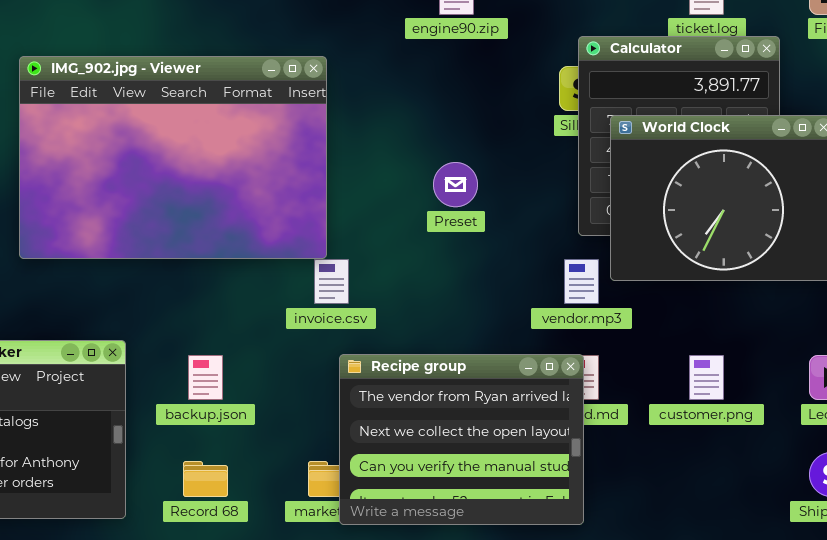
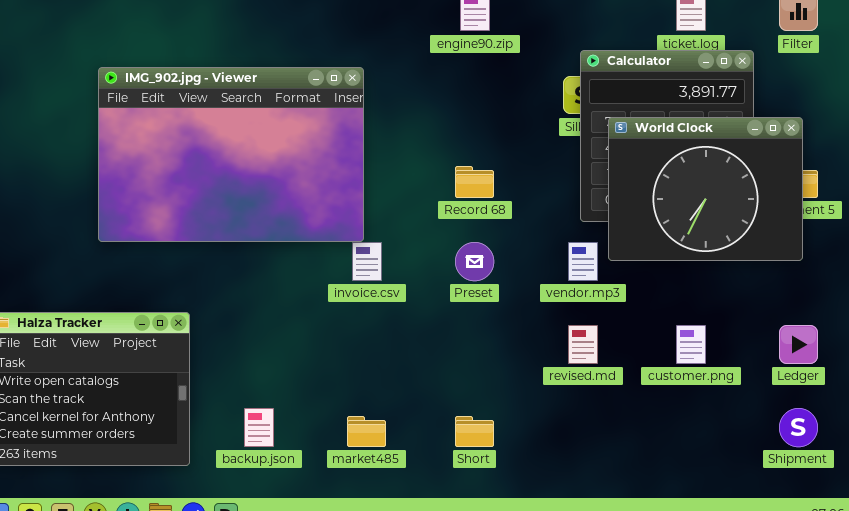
Preset: [433,162,478,207] -> [455,242,494,281], moved
Recipe group: [339,354,584,525] -> none, closed
backup.json: [188,355,223,400] -> [244,408,274,447], moved
Record 68: [183,461,228,497] -> [455,166,494,198], moved

